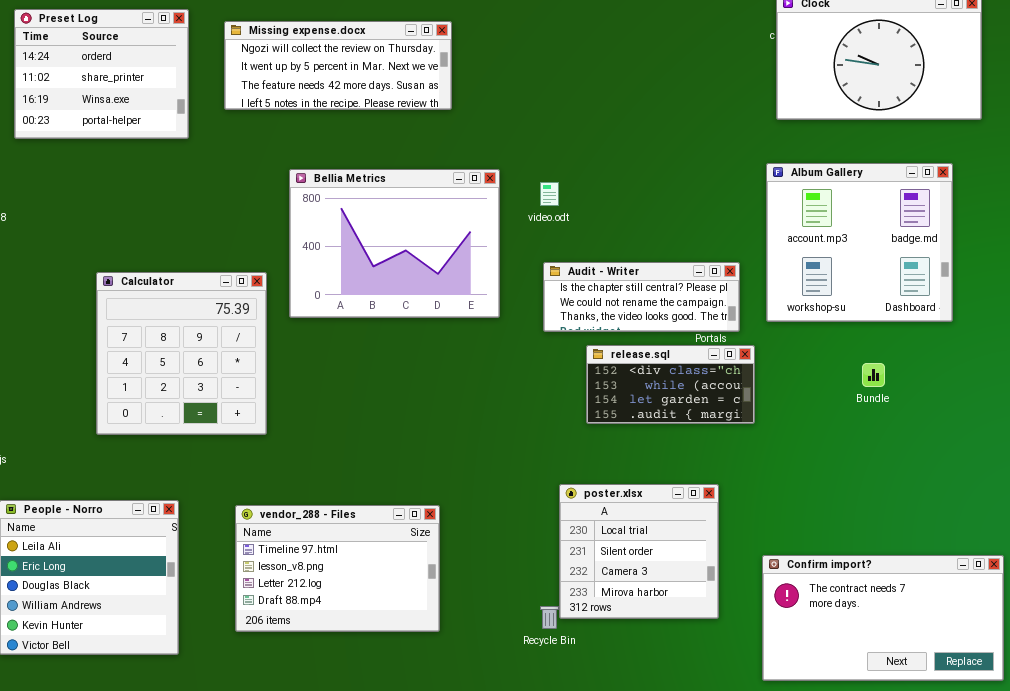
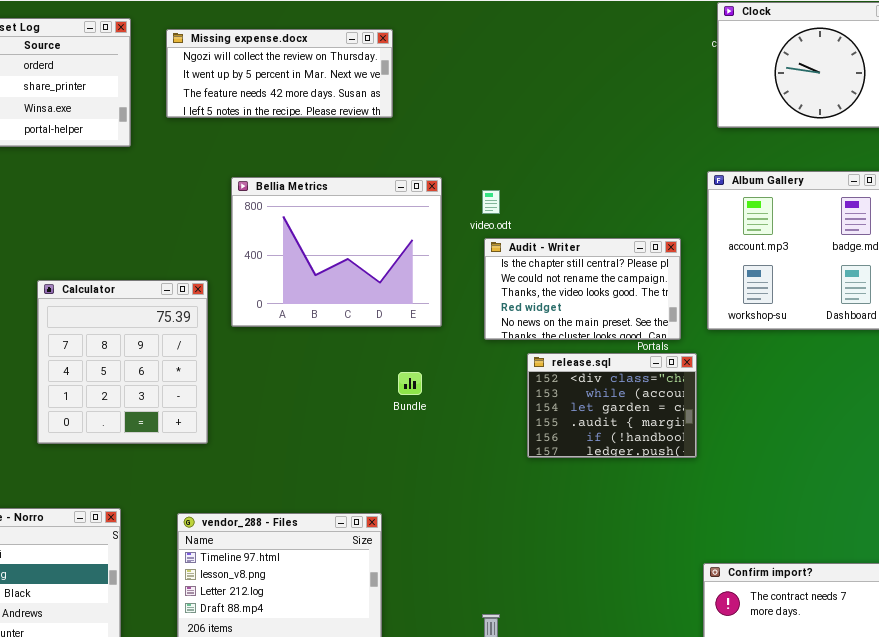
Audit - Writer: [543,262,740,332] -> [484,238,681,340], resized
release.sql: [586,345,755,424] -> [527,353,697,458], resized
Bundle: [862,363,885,387] -> [398,372,422,395], moved
poster.xlsx: [559,484,719,619] -> none, closed

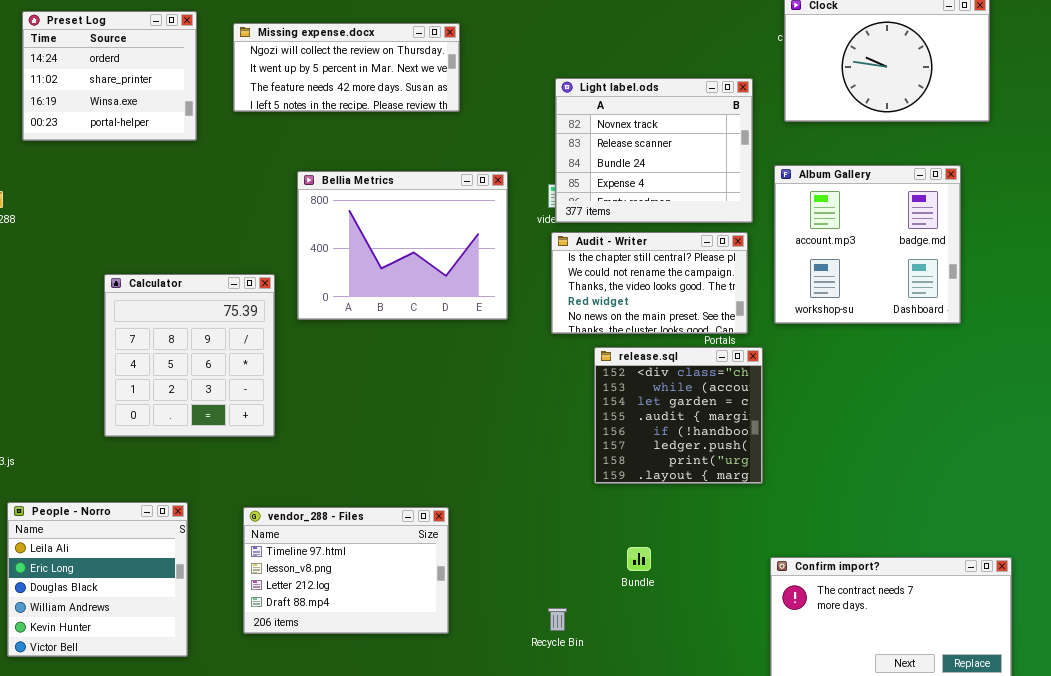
Light label.ods: none -> [555,78,753,223], opened
release.sql: [527,353,697,458] -> [594,347,763,484], resized
Bundle: [398,372,422,395] -> [627,547,651,571], moved

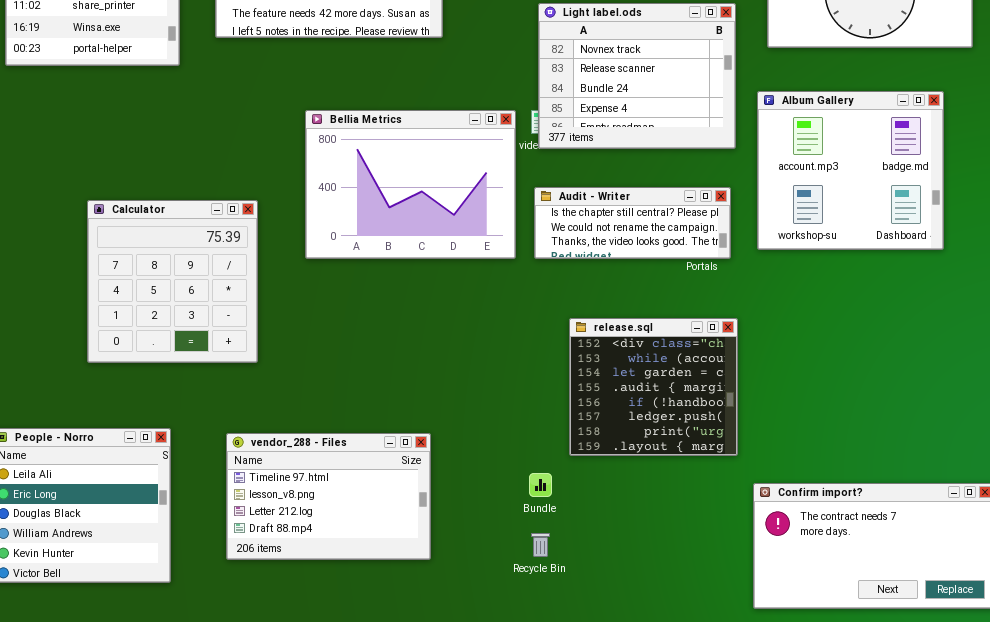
Bellia Metrics: [297,171,508,320] -> [305,110,516,259], moved
Audit - Writer: [551,232,748,334] -> [534,187,731,259], resized
release.sql: [594,347,763,484] -> [569,318,738,456], moved
Bundle: [627,547,651,571] -> [529,473,552,497], moved

